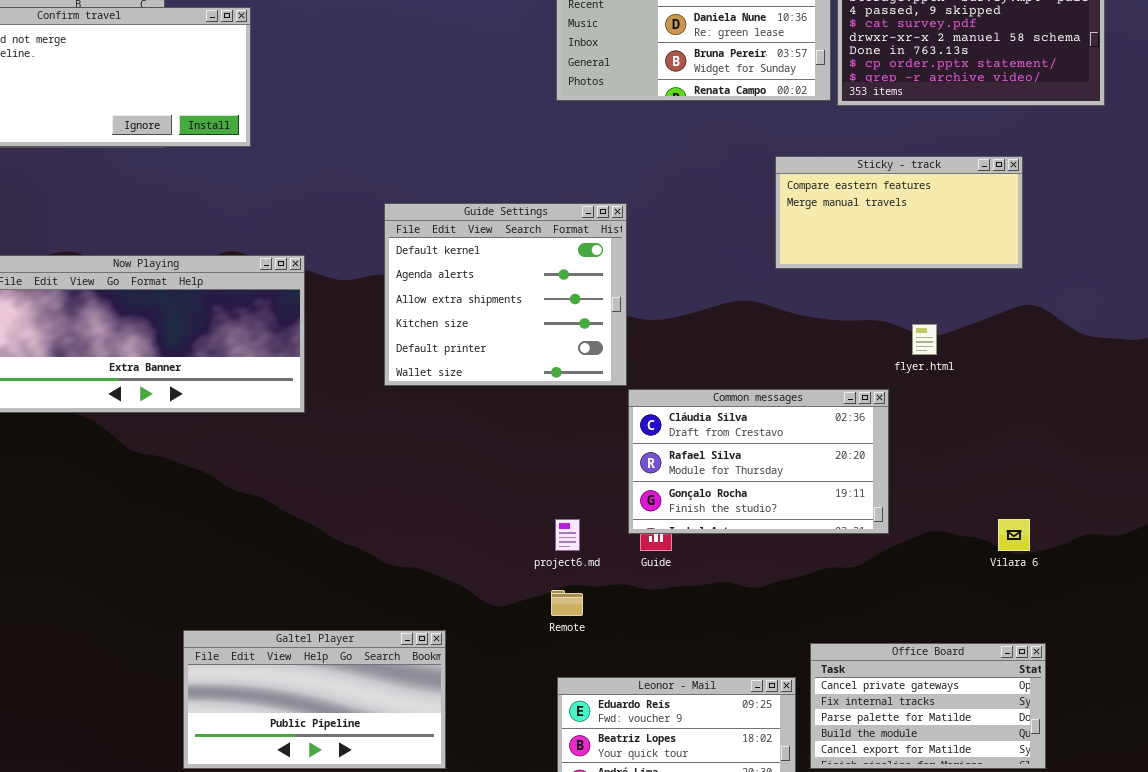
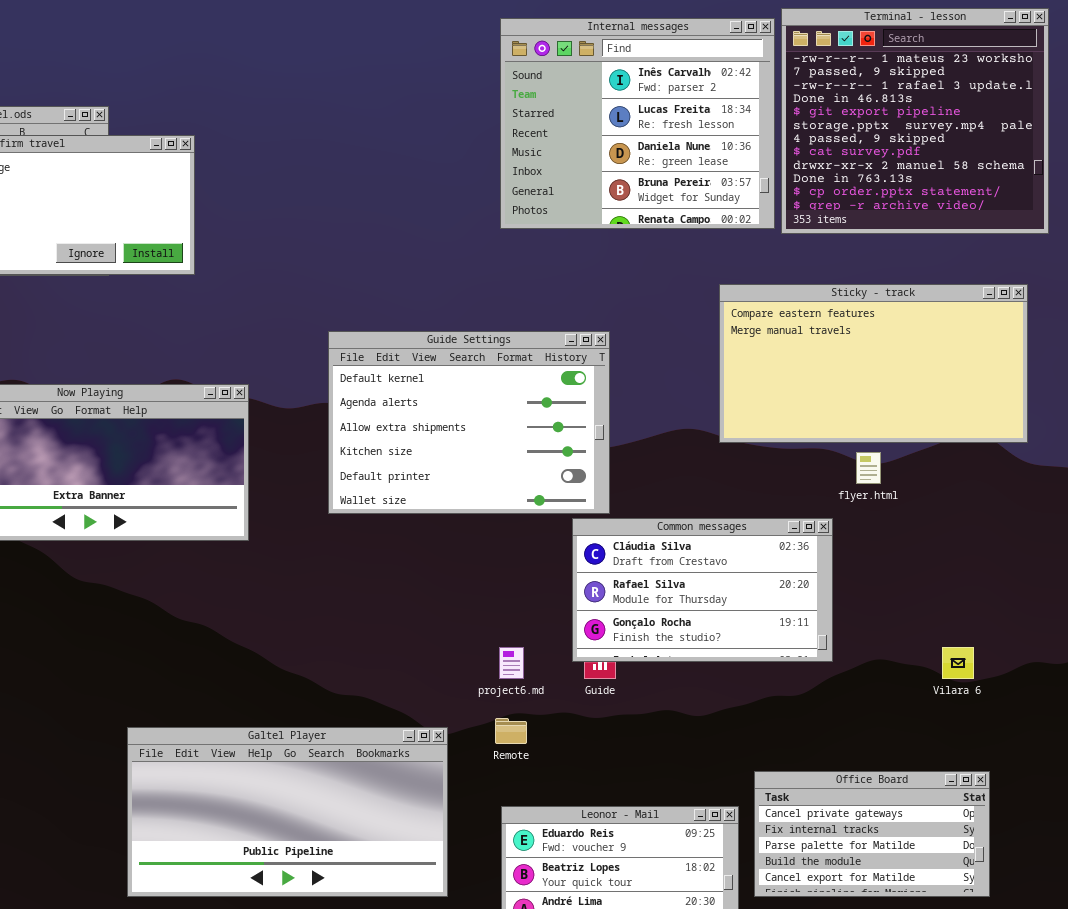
Sticky - track: [775,156,1023,269] -> [719,284,1028,443], resized
Guide Settings: [384,203,627,386] -> [328,331,610,514], resized
Galtel Player: [183,630,446,769] -> [127,727,448,897], resized

